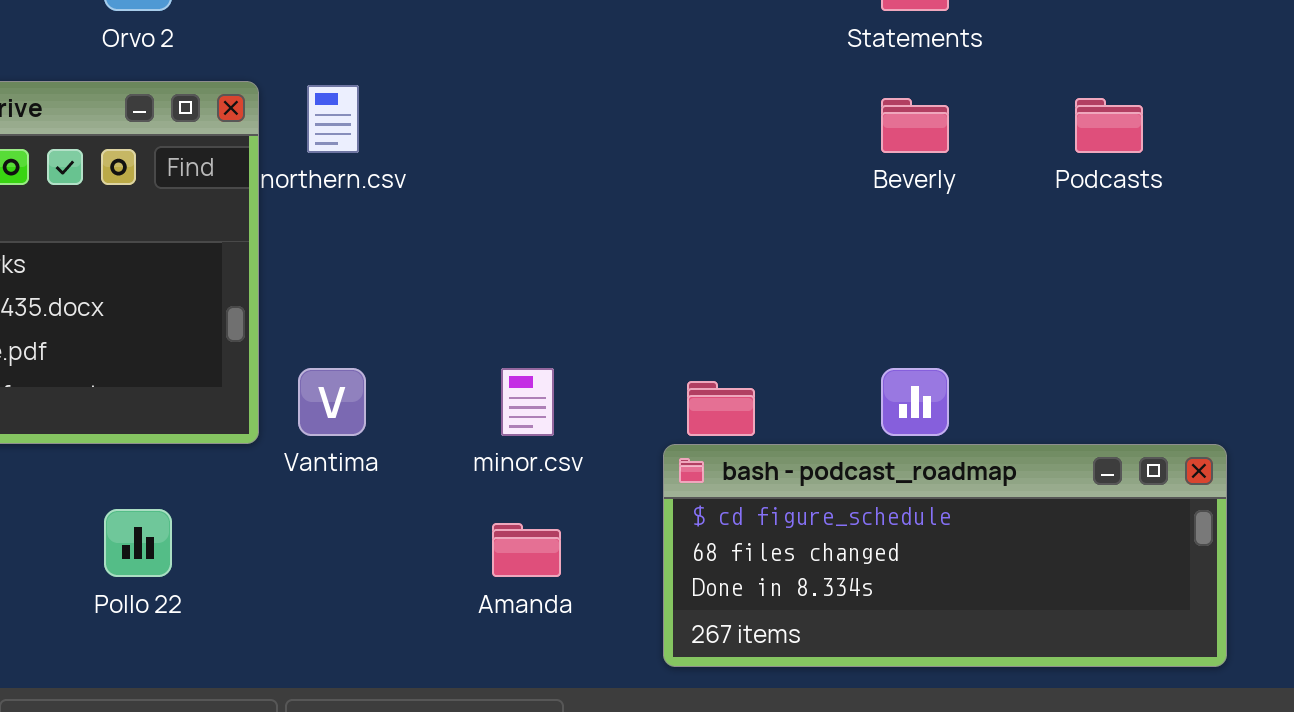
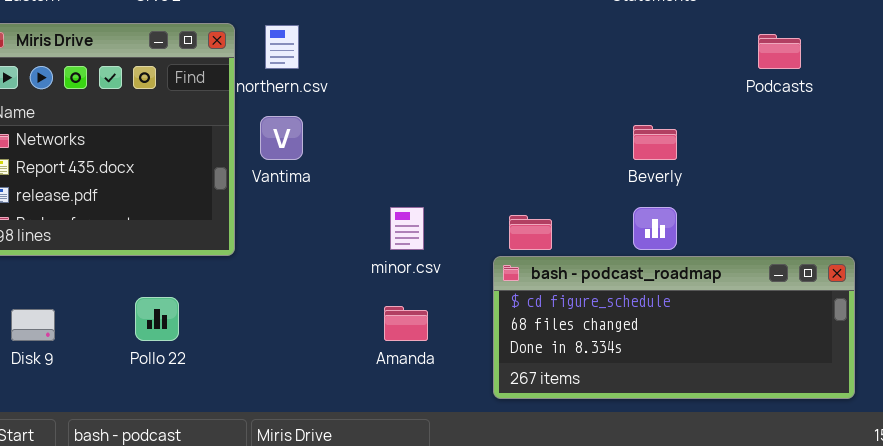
Beverly: [881,98,949,153] -> [633,125,677,160], moved
Vantima: [298,368,366,436] -> [260,116,303,160], moved

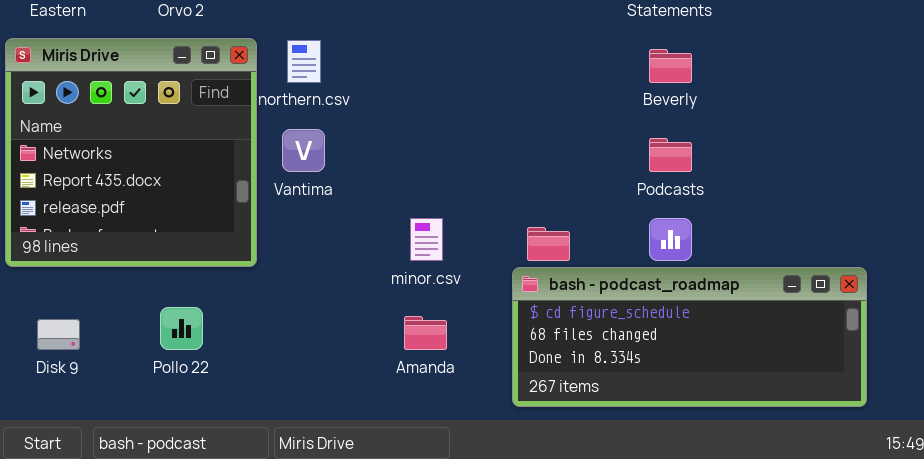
Podcasts: [758,34,801,69] -> [649,138,692,172], moved
Beverly: [633,125,677,160] -> [649,49,692,83], moved

